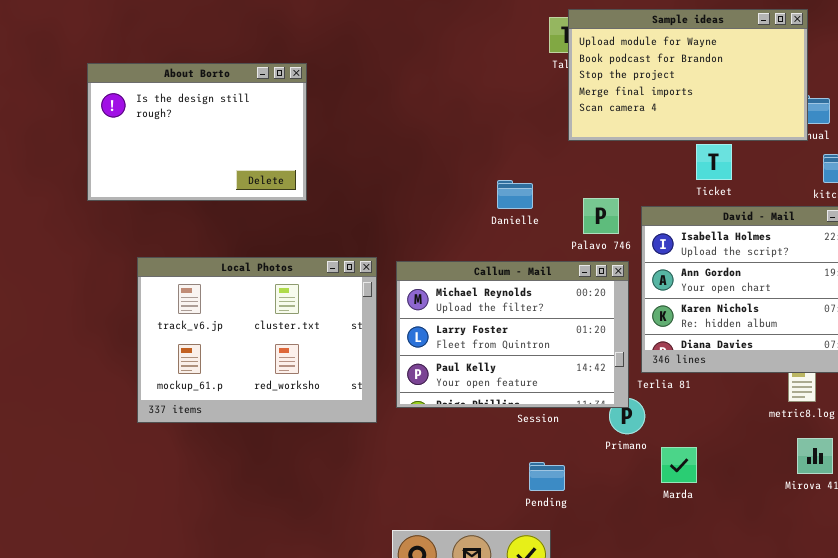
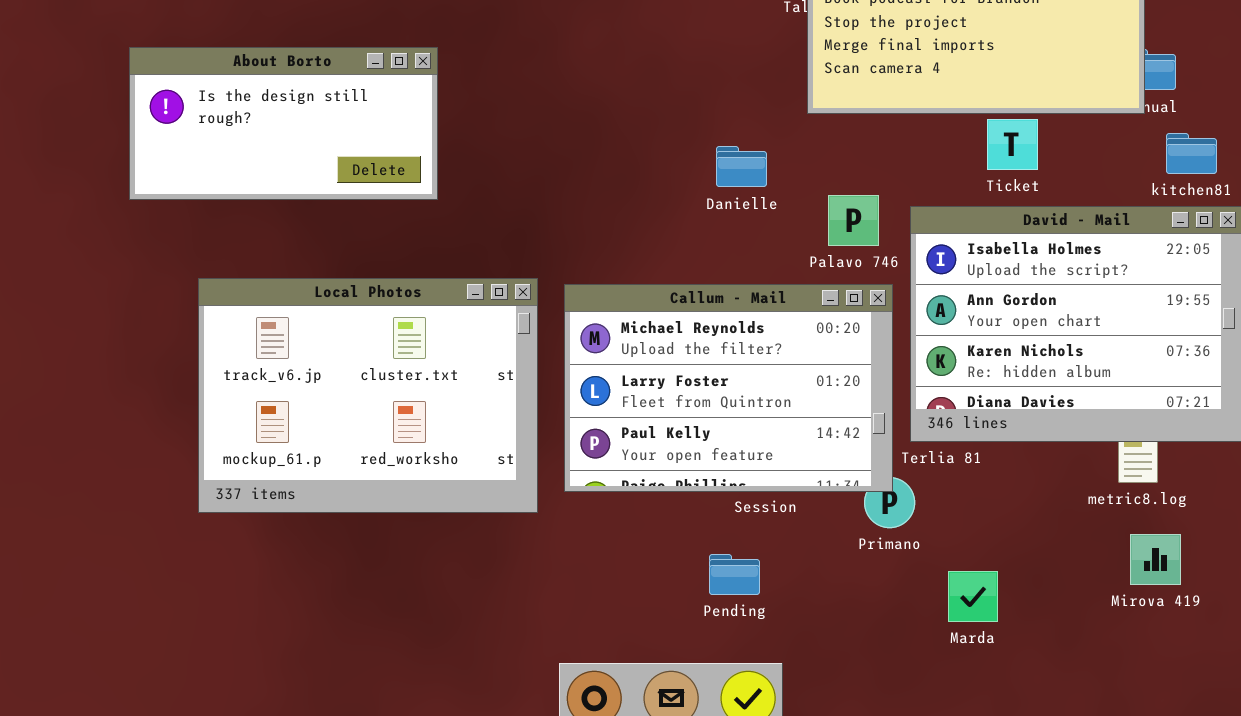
About Borto: [87,63,307,201] -> [129,47,438,200], resized
Danielle: [497,180,533,209] -> [716,146,767,187], moved
Marda: [661,447,697,483] -> [948,571,998,622], moved
Pending: [529,462,565,491] -> [709,554,760,595], moved

